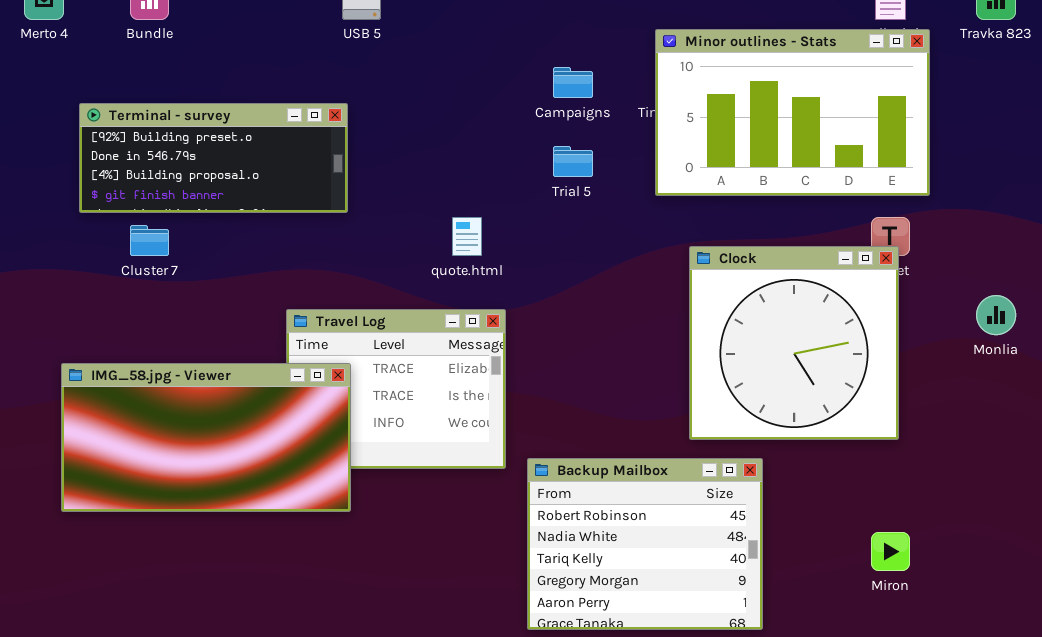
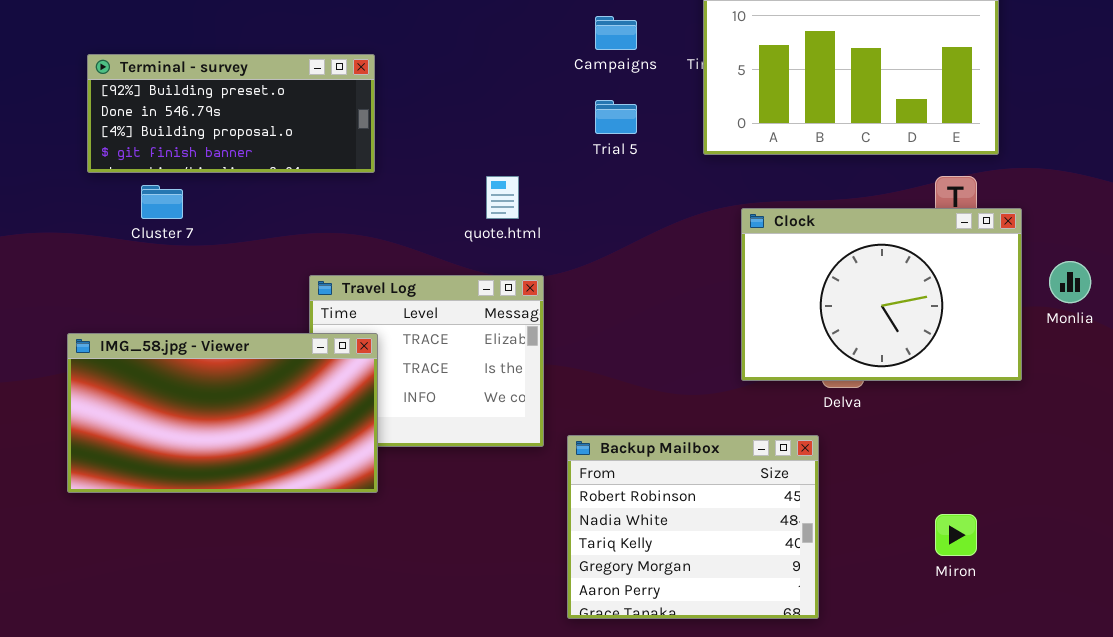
Clock: [689,246,899,440] -> [741,208,1022,381], resized

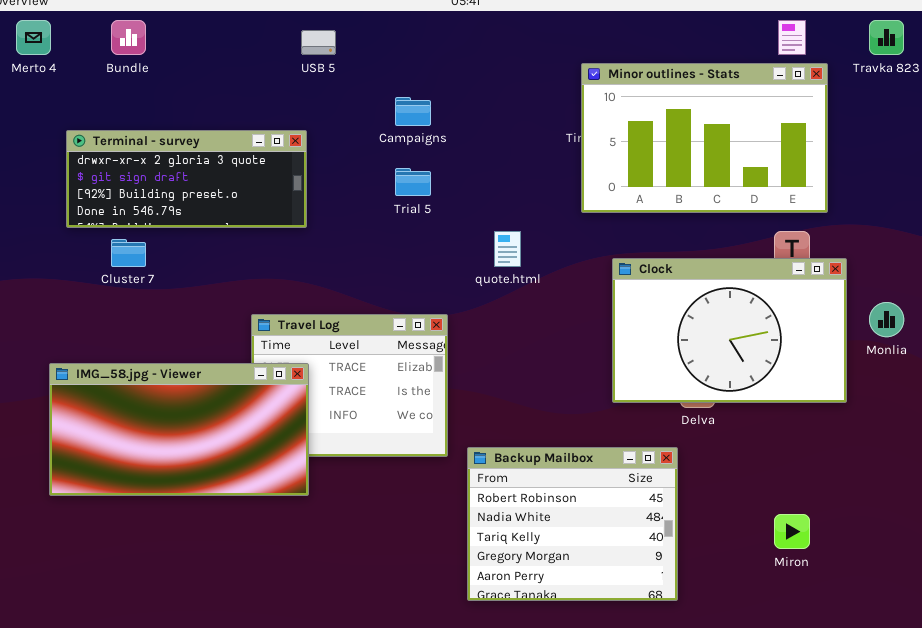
Campaigns: [595,16,637,50] -> [395,97,431,126], moved
Terminal - survey: [87,54,375,173] -> [66,130,307,228], scrolled up 2 rows
Trial 5: [595,100,637,134] -> [395,168,431,196], moved
quote.html: [486,176,519,219] -> [494,231,521,267], moved

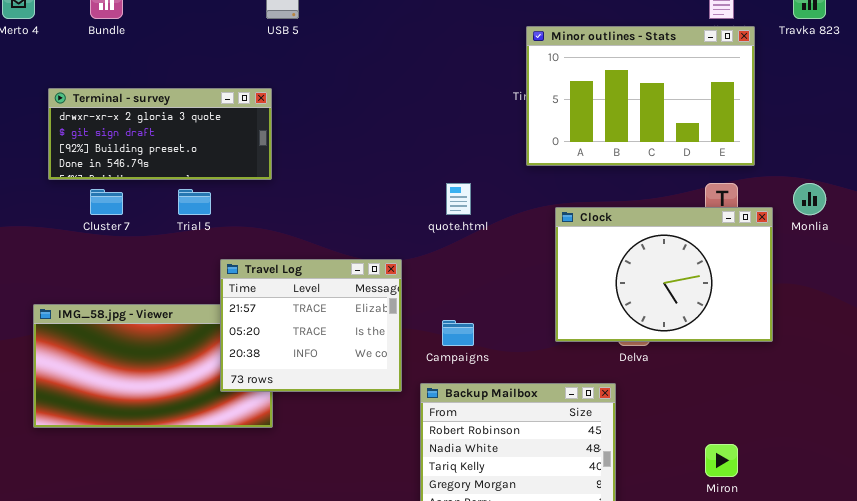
Campaigns: [395,97,431,126] -> [442,320,474,346], moved
Trial 5: [395,168,431,196] -> [178,189,211,215], moved
Monlia: [869,302,904,337] -> [793,183,826,215], moved
Travel Log: [251,314,448,457] -> [220,259,402,392], raised

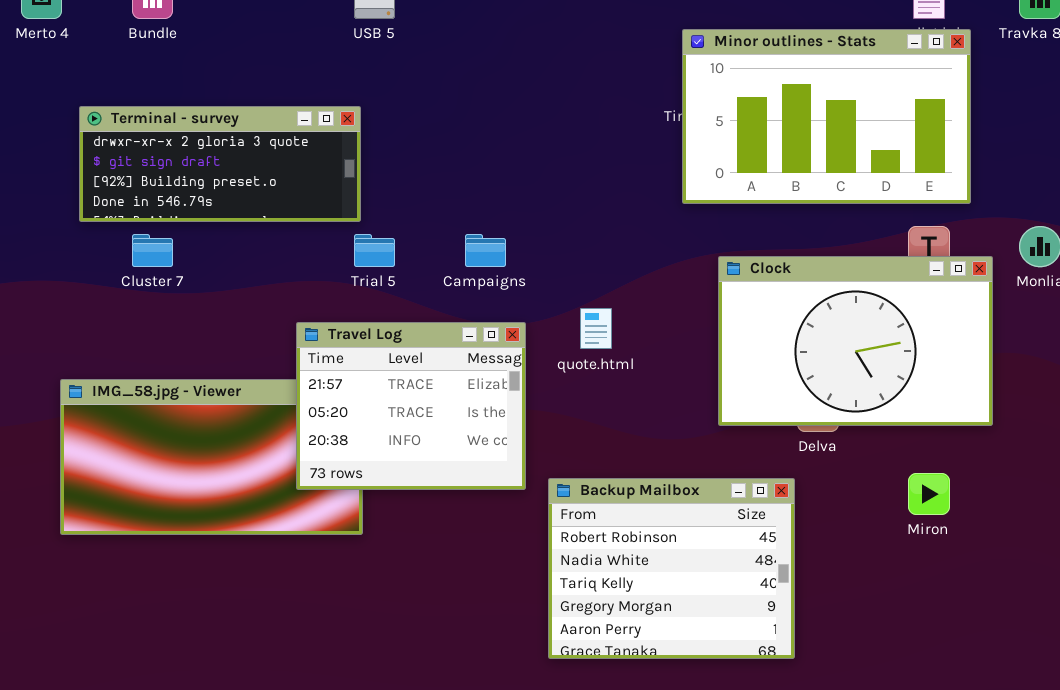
quote.html: [446,183,471,215] -> [580,308,612,349], moved
Trial 5: [178,189,211,215] -> [354,234,395,267], moved
Campaigns: [442,320,474,346] -> [465,234,506,267], moved
Miron: [705,444,738,477] -> [908,473,950,515], moved

